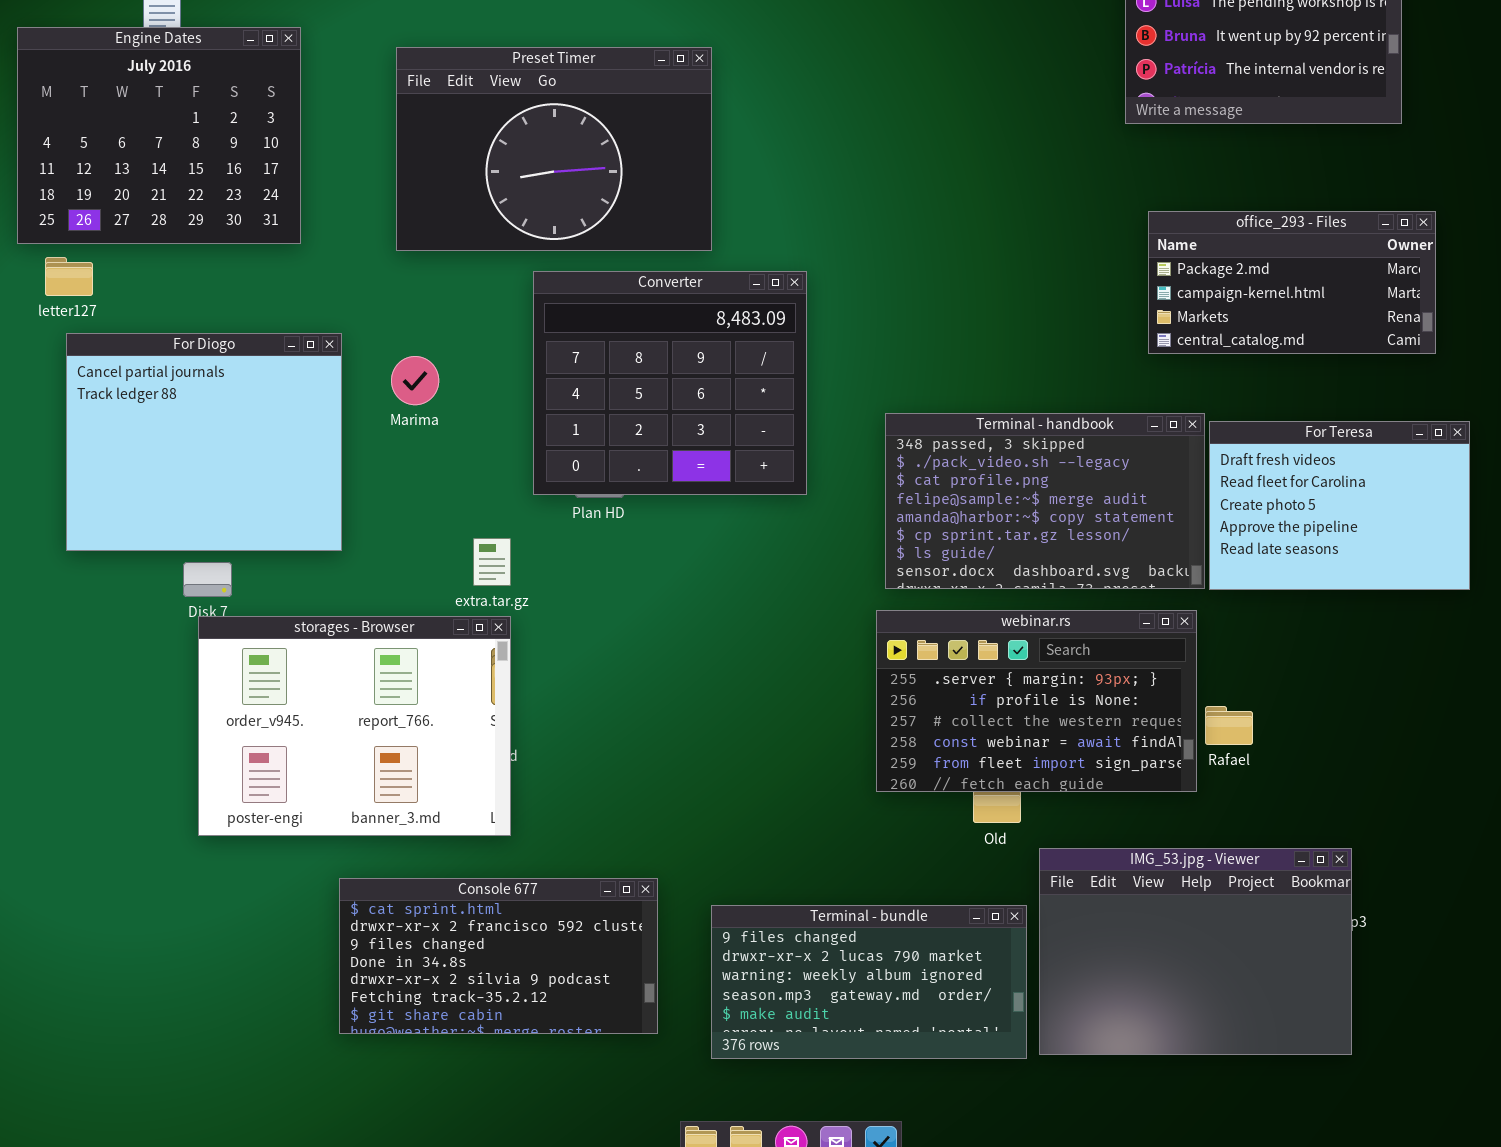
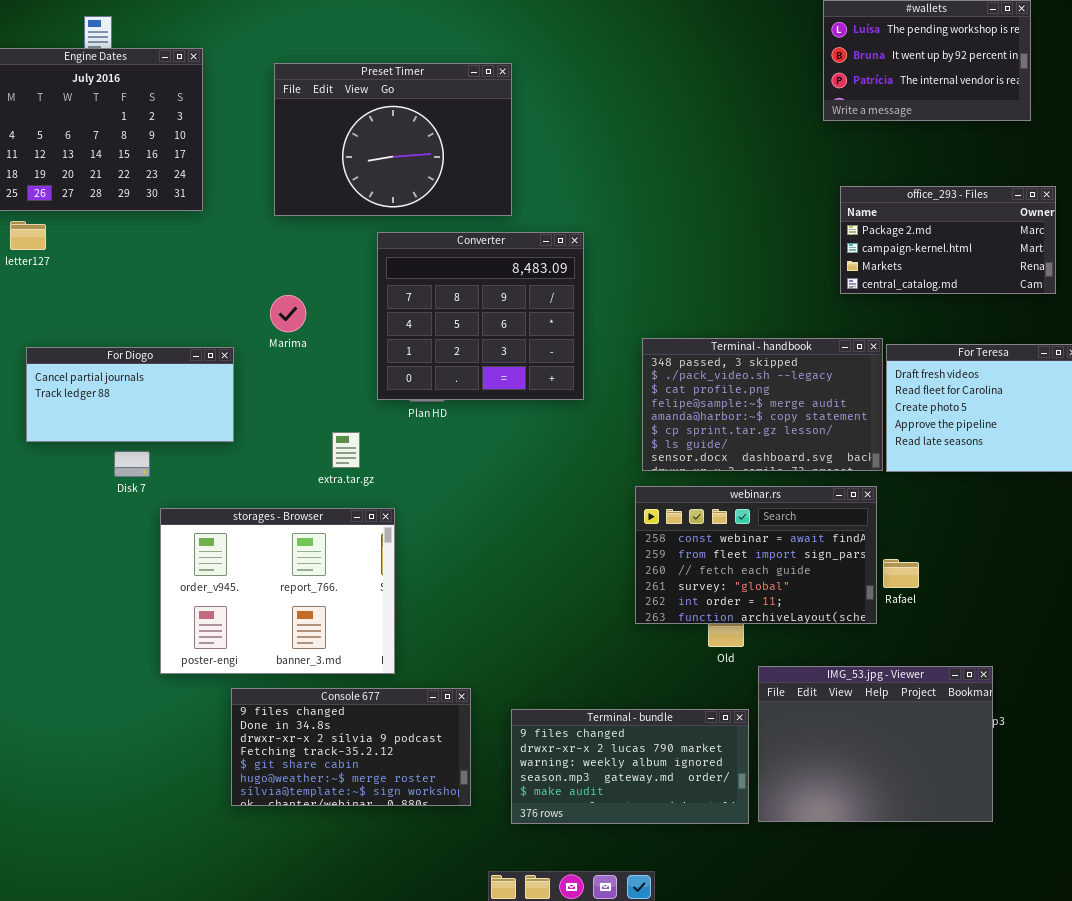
For Diogo: [66,333,342,551] -> [26,347,234,442], resized
webinar.rs: [876,610,1197,792] -> [635,486,877,624], scrolled down 3 rows
storages - Browser: [198,616,511,836] -> [160,508,395,674], moved
Console 677: [339,878,658,1034] -> [231,688,471,806], scrolled down 2 rows

